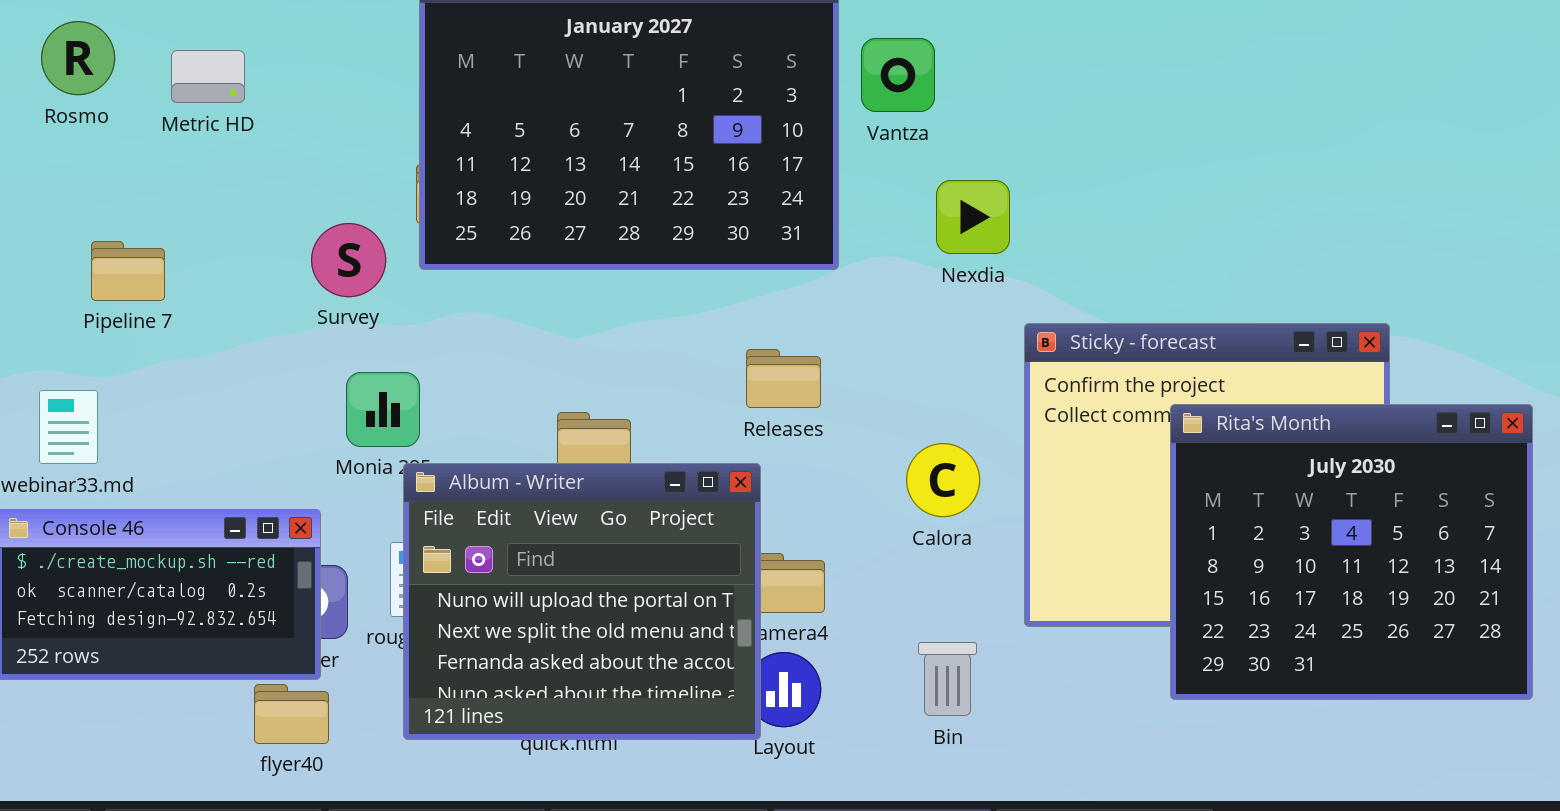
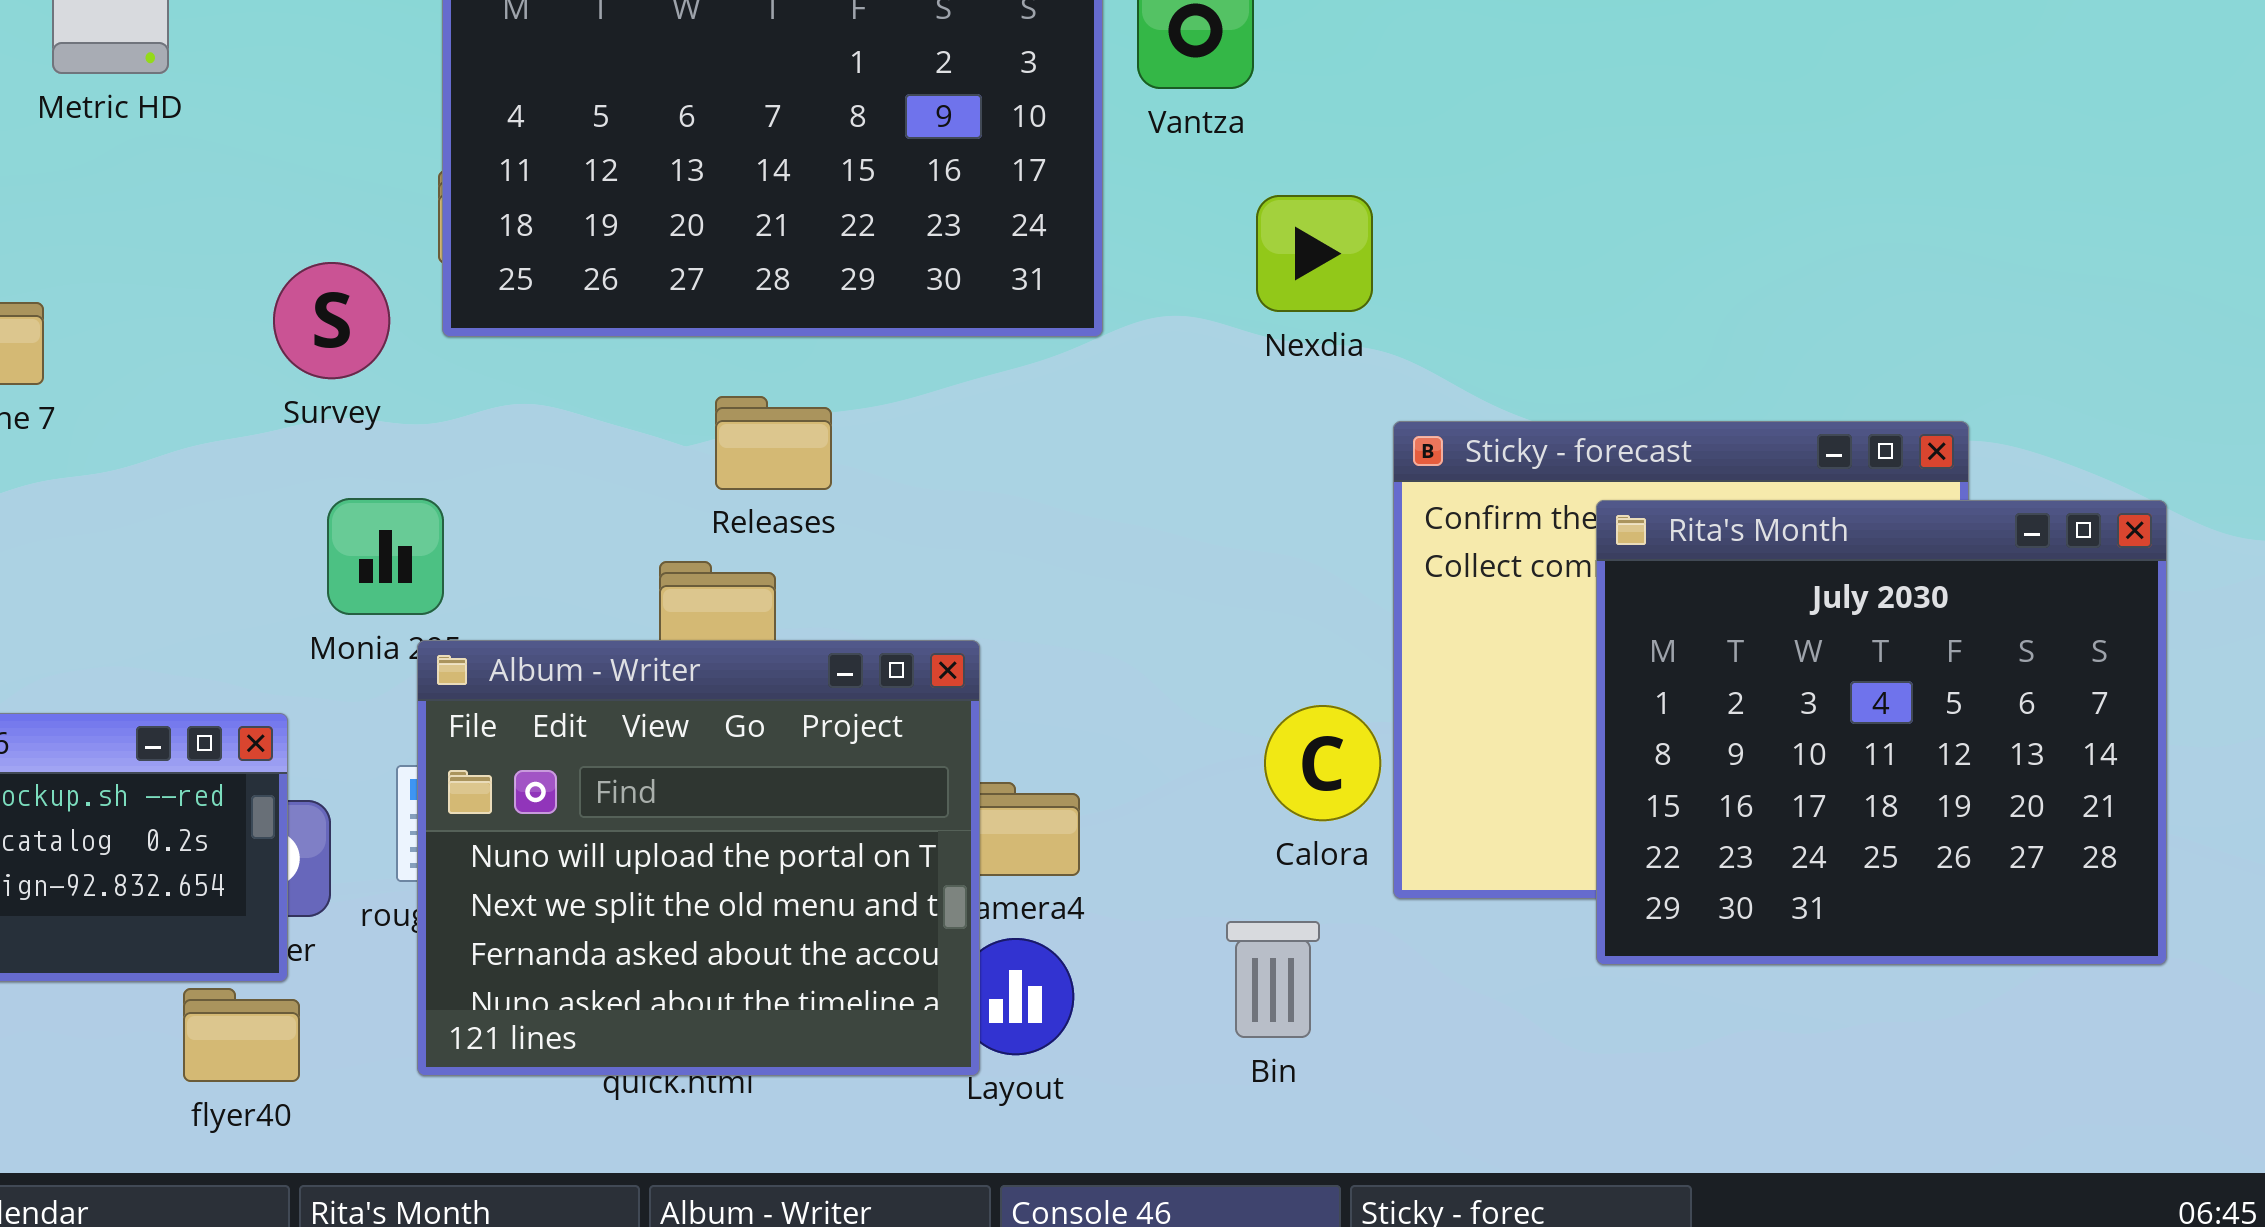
Releases: [746,349,821,408] -> [715,396,832,490], moved
Rita's Month: [1170,404,1533,700] -> [1596,500,2167,965], moved
Calora: [906,443,980,517] -> [1264,705,1381,821], moved

